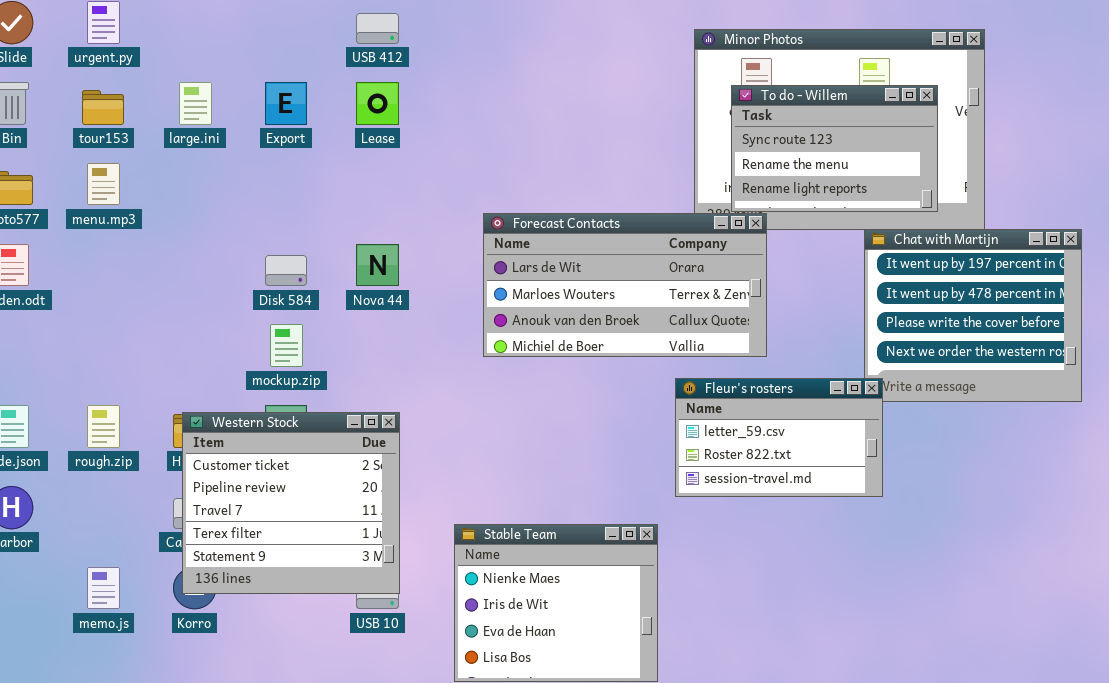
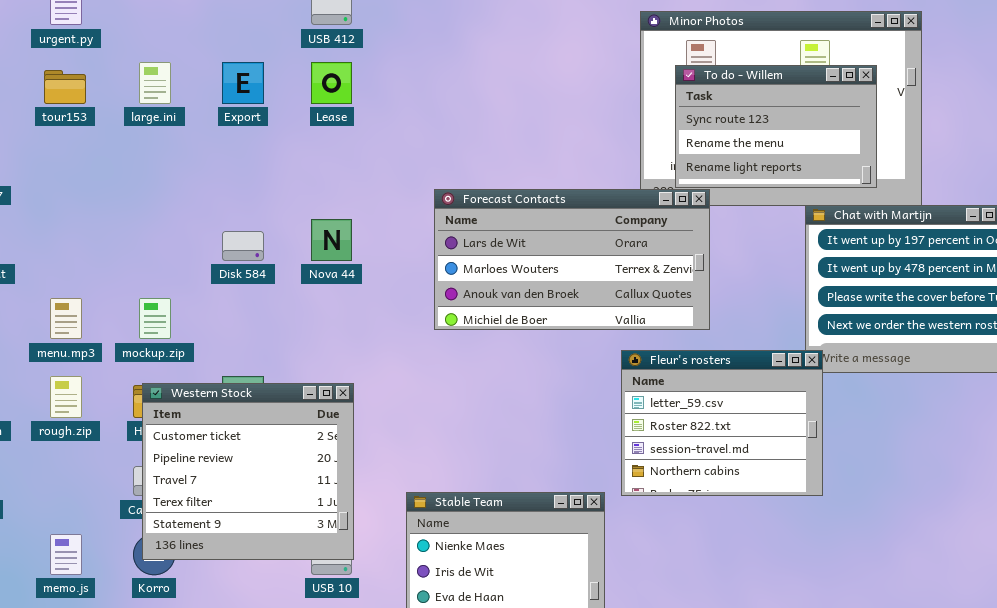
menu.mp3: [87,163,120,205] -> [50,298,82,339], moved
mockup.zip: [270,324,303,367] -> [139,298,171,339], moved
Fleur's rosters: [675,378,883,497] -> [621,350,823,496], resized

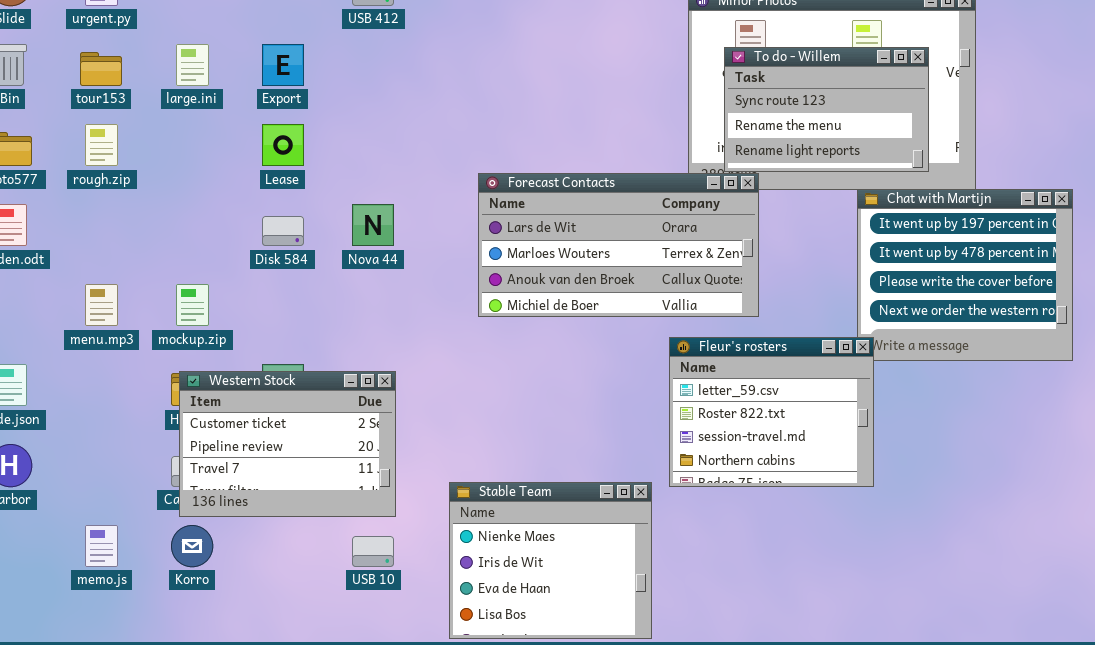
Lease: [311,62,352,104] -> [262,124,304,166], moved
rough.zip: [50,376,82,418] -> [85,124,118,166], moved
Western Stock: [142,383,354,560] -> [179,371,396,517], resized

